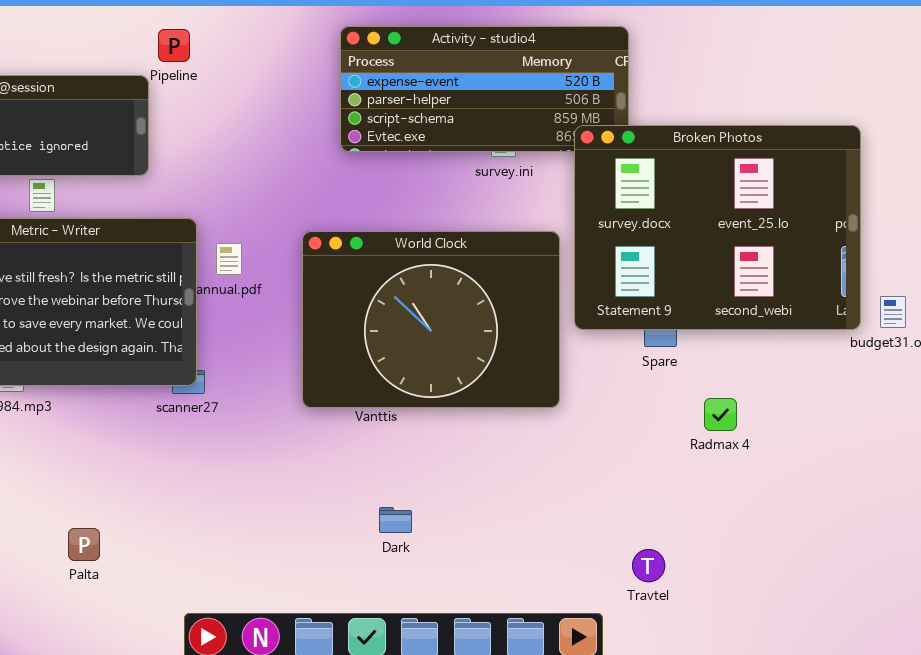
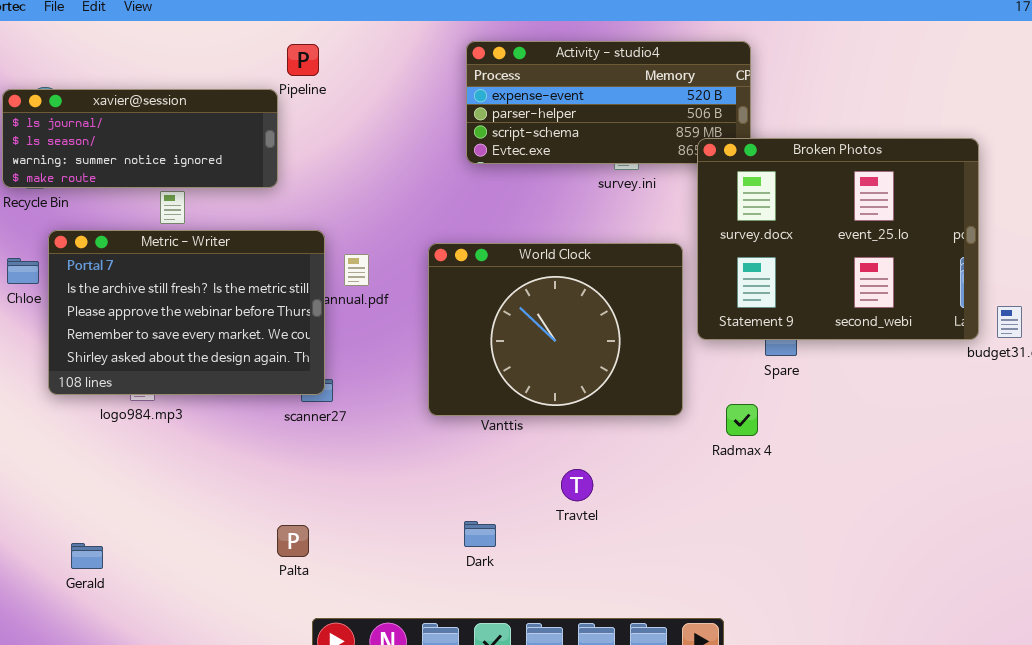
Radmax 4: [704,398,737,431] -> [726,404,758,436], moved
Dark: [379,507,412,533] -> [464,521,496,547], moved
Palta: [68,528,100,561] -> [277,525,309,557], moved
Travtel: [632,549,665,582] -> [561,469,593,501], moved

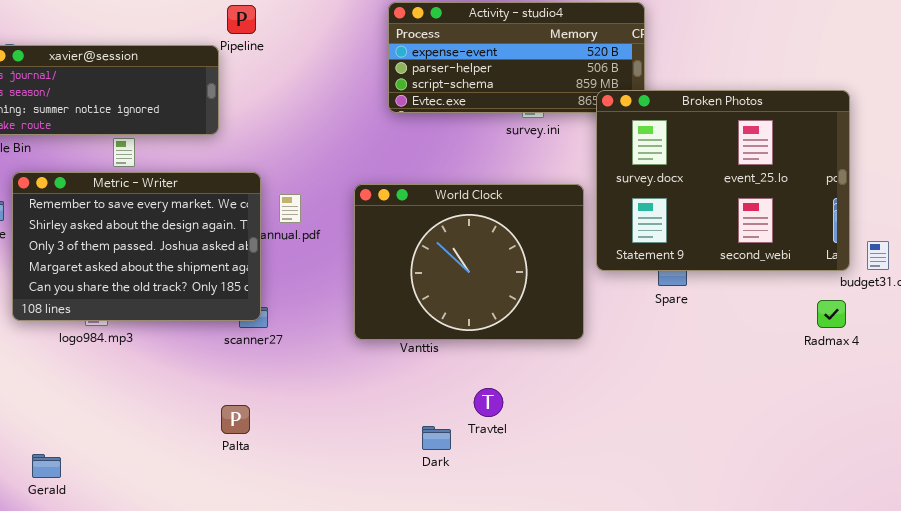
Metric - Writer: [48,230,325,395] -> [12,172,261,321], scrolled down 3 rows
Radmax 4: [726,404,758,436] -> [817,300,846,328], moved
Dark: [464,521,496,547] -> [422,426,451,450], moved
Palta: [277,525,309,557] -> [221,405,250,434], moved

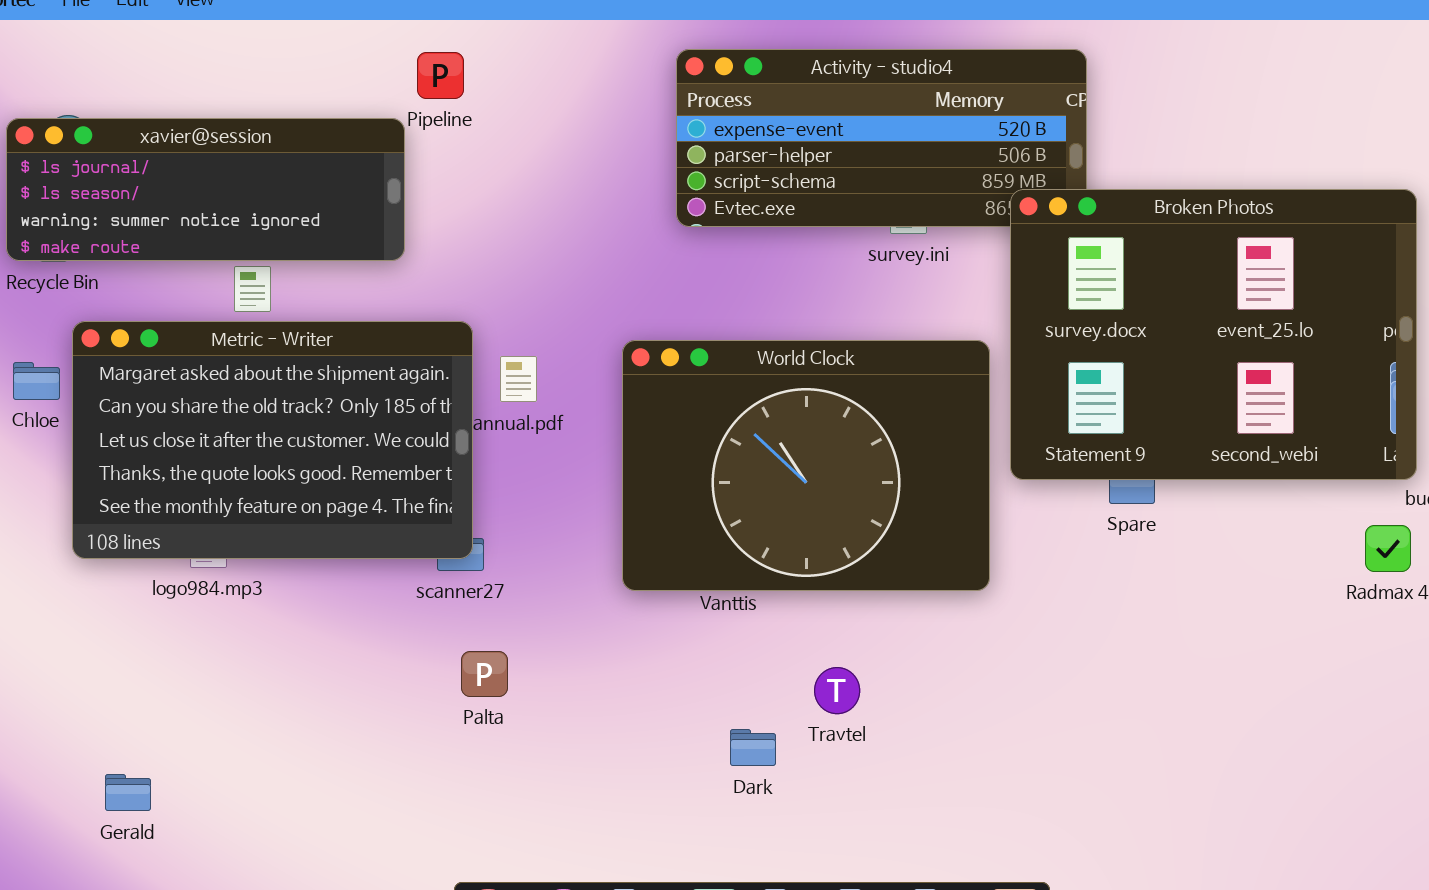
Metric - Writer: [12,172,261,321] -> [72,321,473,559], scrolled down 3 rows
Palta: [221,405,250,434] -> [461,651,508,697], moved

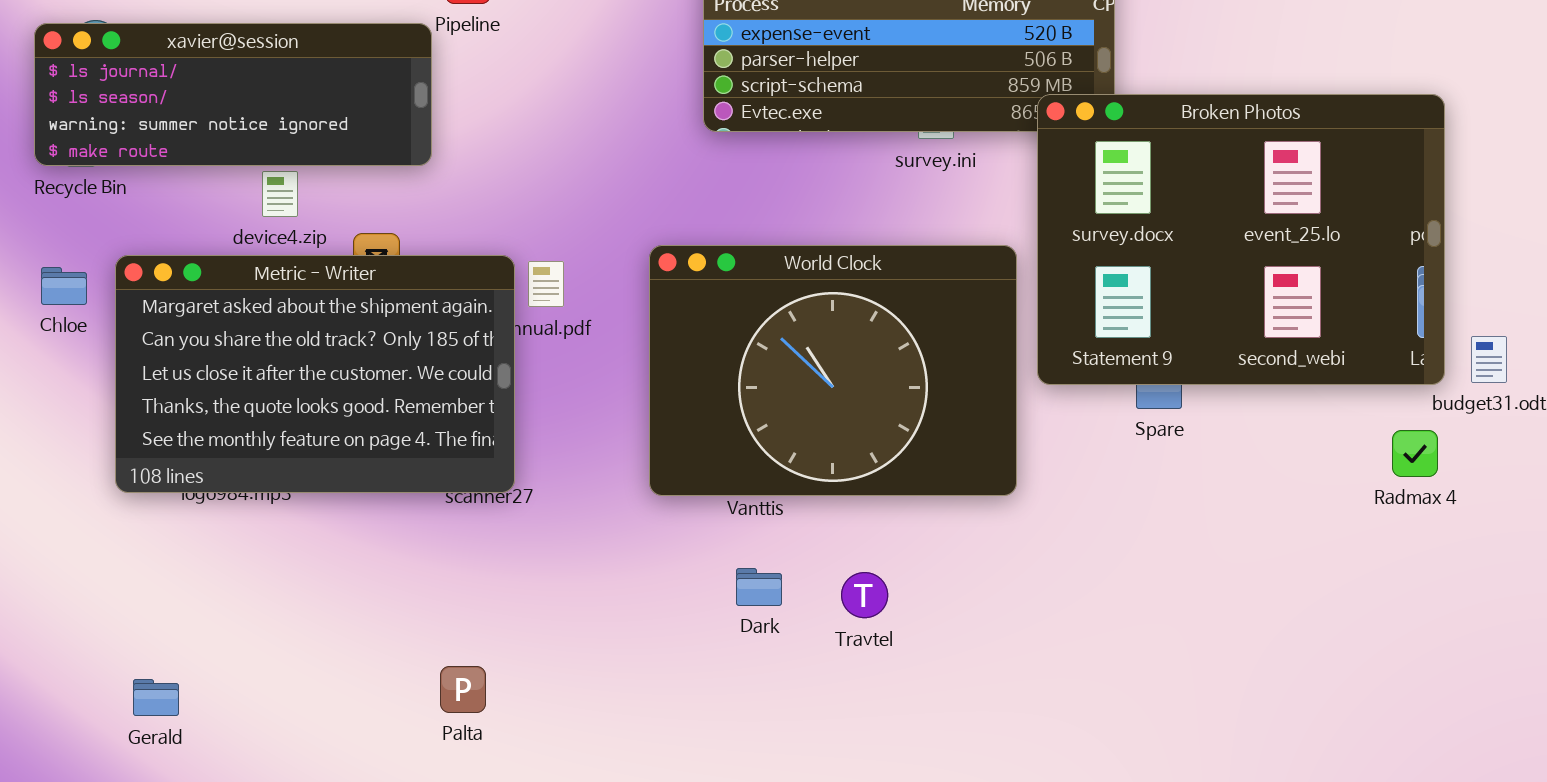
Metric - Writer: [72,321,473,559] -> [115,255,515,493], moved
Palta: [461,651,508,697] -> [440,666,486,713], moved
Dark: [730,729,776,766] -> [736,568,782,606], moved

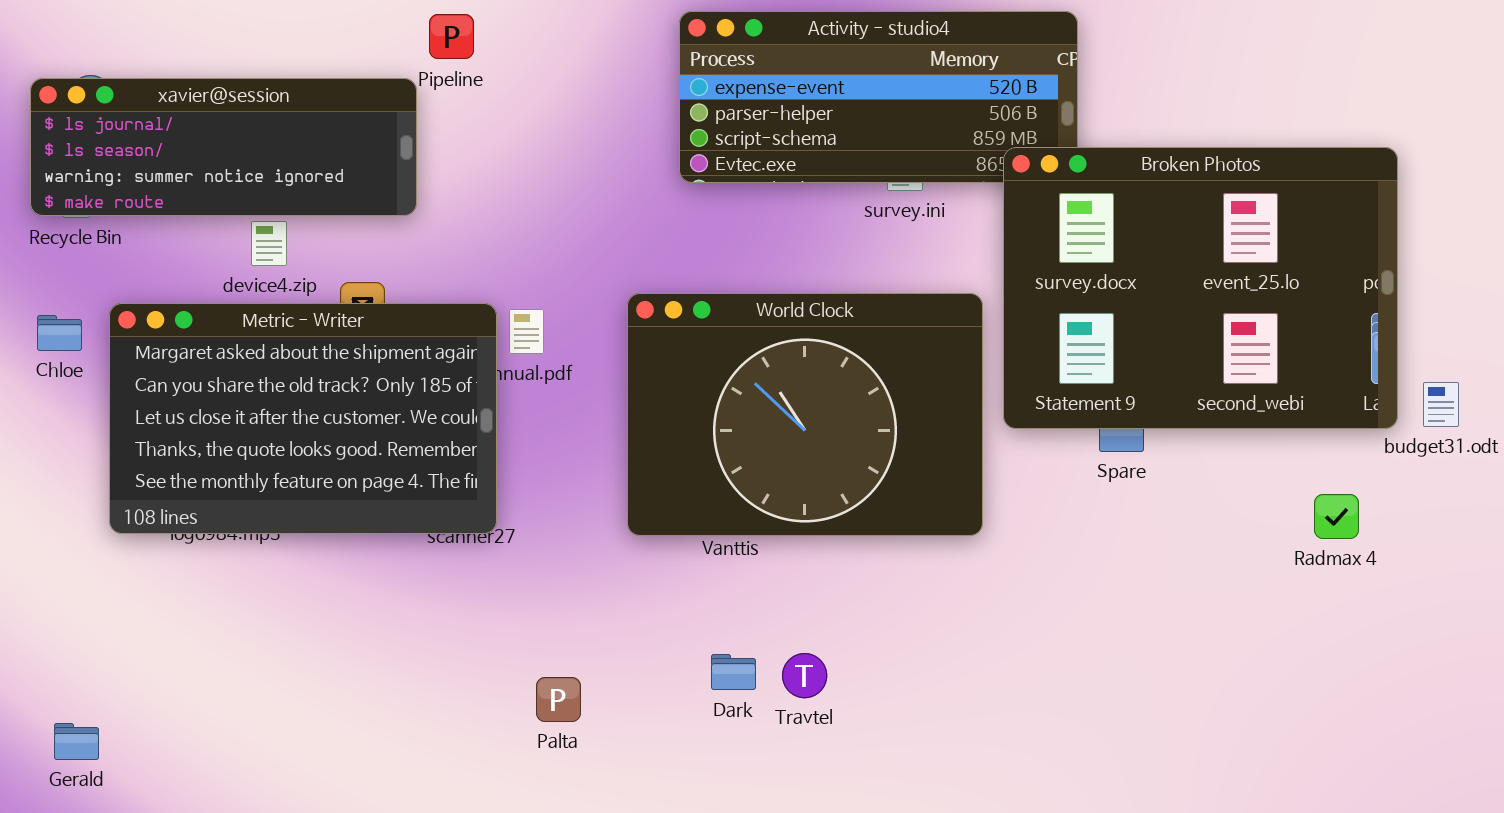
Radmax 4: [1392,430,1438,477] -> [1314,494,1359,539], moved
Dark: [736,568,782,606] -> [711,654,756,690], moved
Travtel: [841,572,888,618] -> [782,653,827,698], moved
Palta: [440,666,486,713] -> [536,677,581,722], moved
Gerald: [133,679,179,716] -> [54,723,99,760], moved

